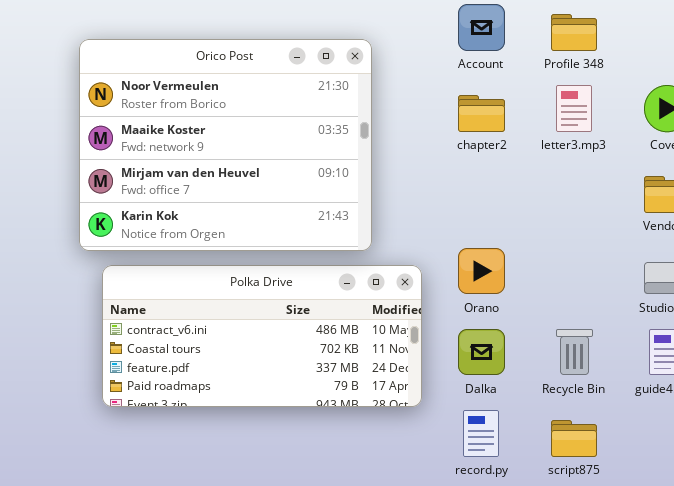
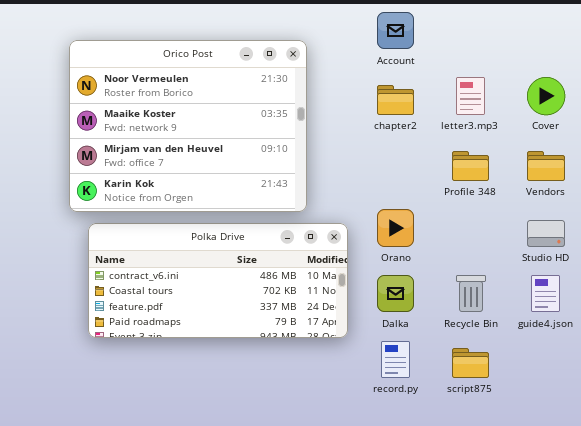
Profile 348: [551,14,597,51] -> [452,151,489,181], moved

